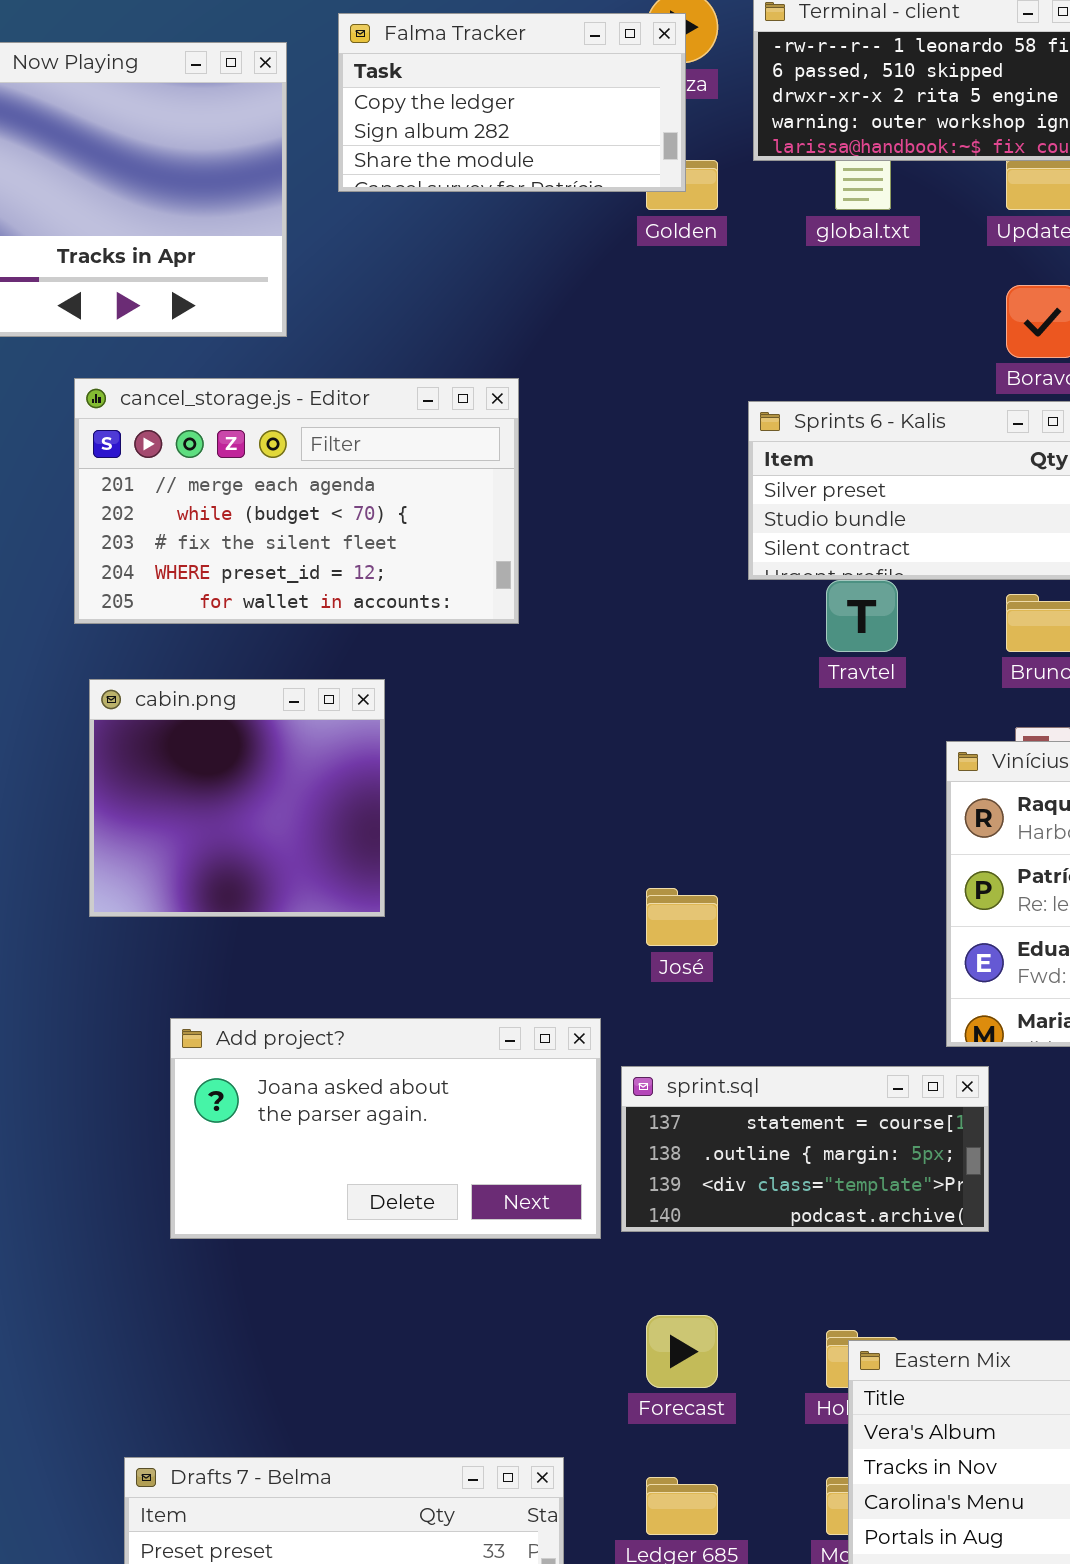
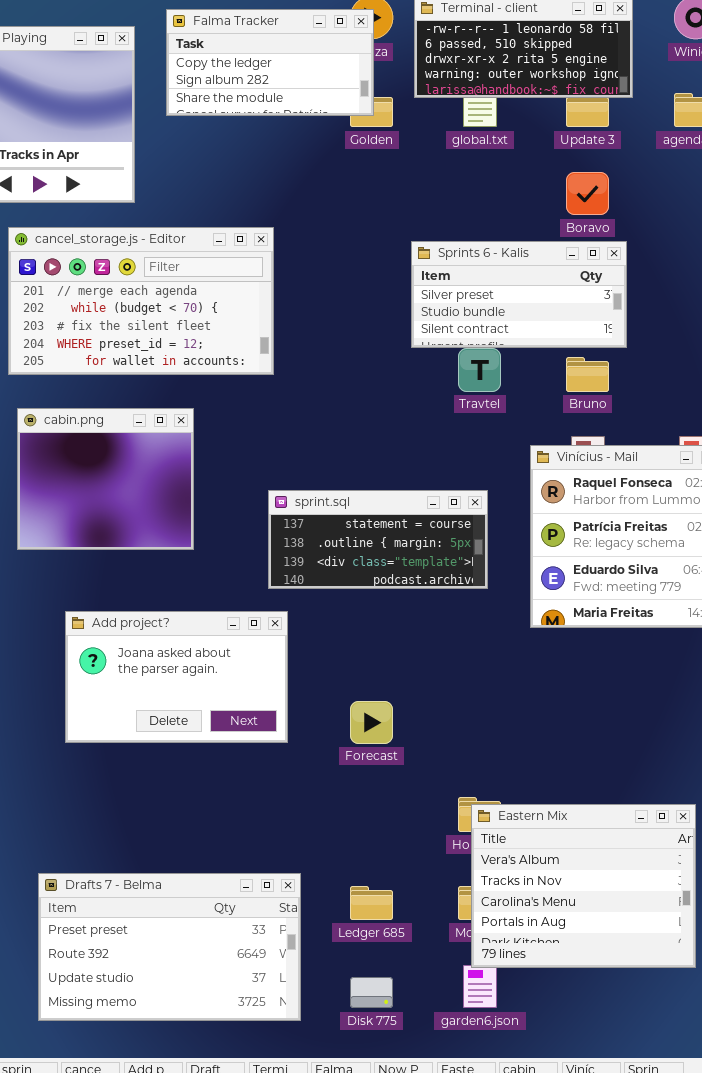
Add project?: [170,1018,601,1239] -> [65,611,288,743], resized
sprint.sql: [621,1066,989,1232] -> [268,490,488,589], moved
Forecast: [646,1315,718,1388] -> [350,701,393,744], moved

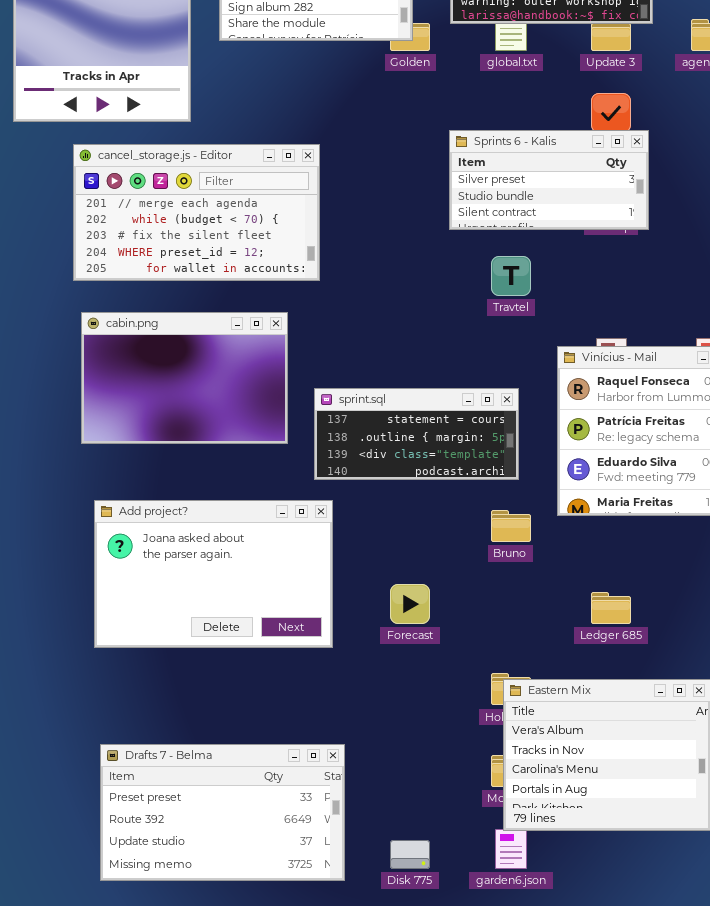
Sprints 6 - Kalis: [411,241,627,348] -> [449,130,649,230], moved
Bruno: [566,357,609,392] -> [491,510,531,542], moved
cabin.png: [17,408,194,550] -> [81,312,288,444], resized
Add project?: [65,611,288,743] -> [94,500,333,648], resized
Ledger 685: [350,886,393,920] -> [591,592,631,624], moved

